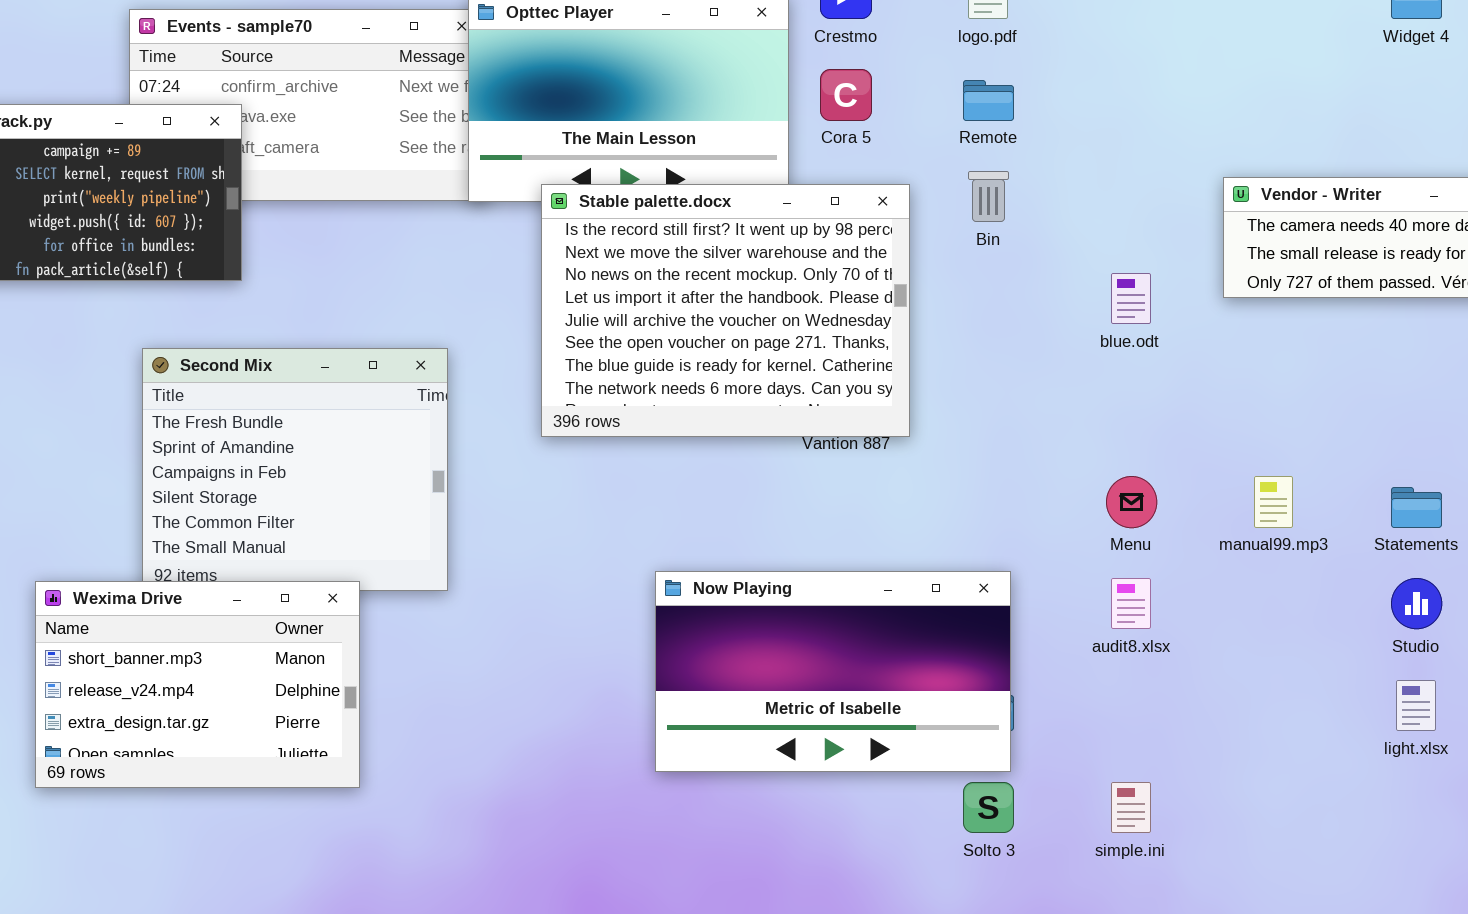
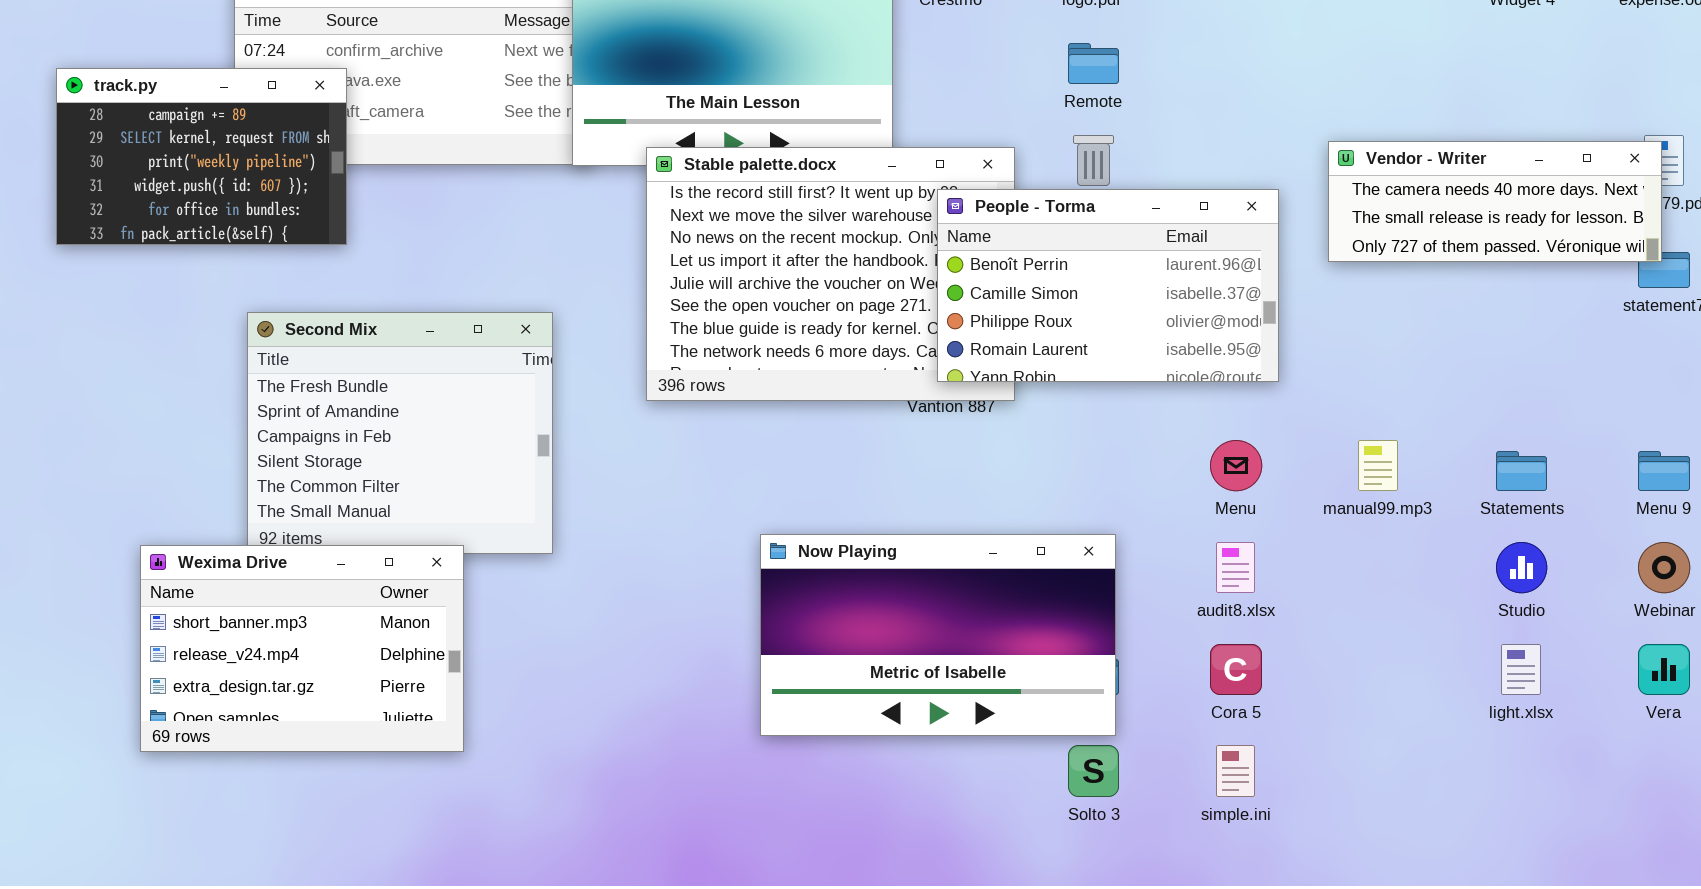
Cora 5: [820,69,872,121] -> [1210,644,1262,695], moved
People - Torma: none -> [937,189,1279,382], opened

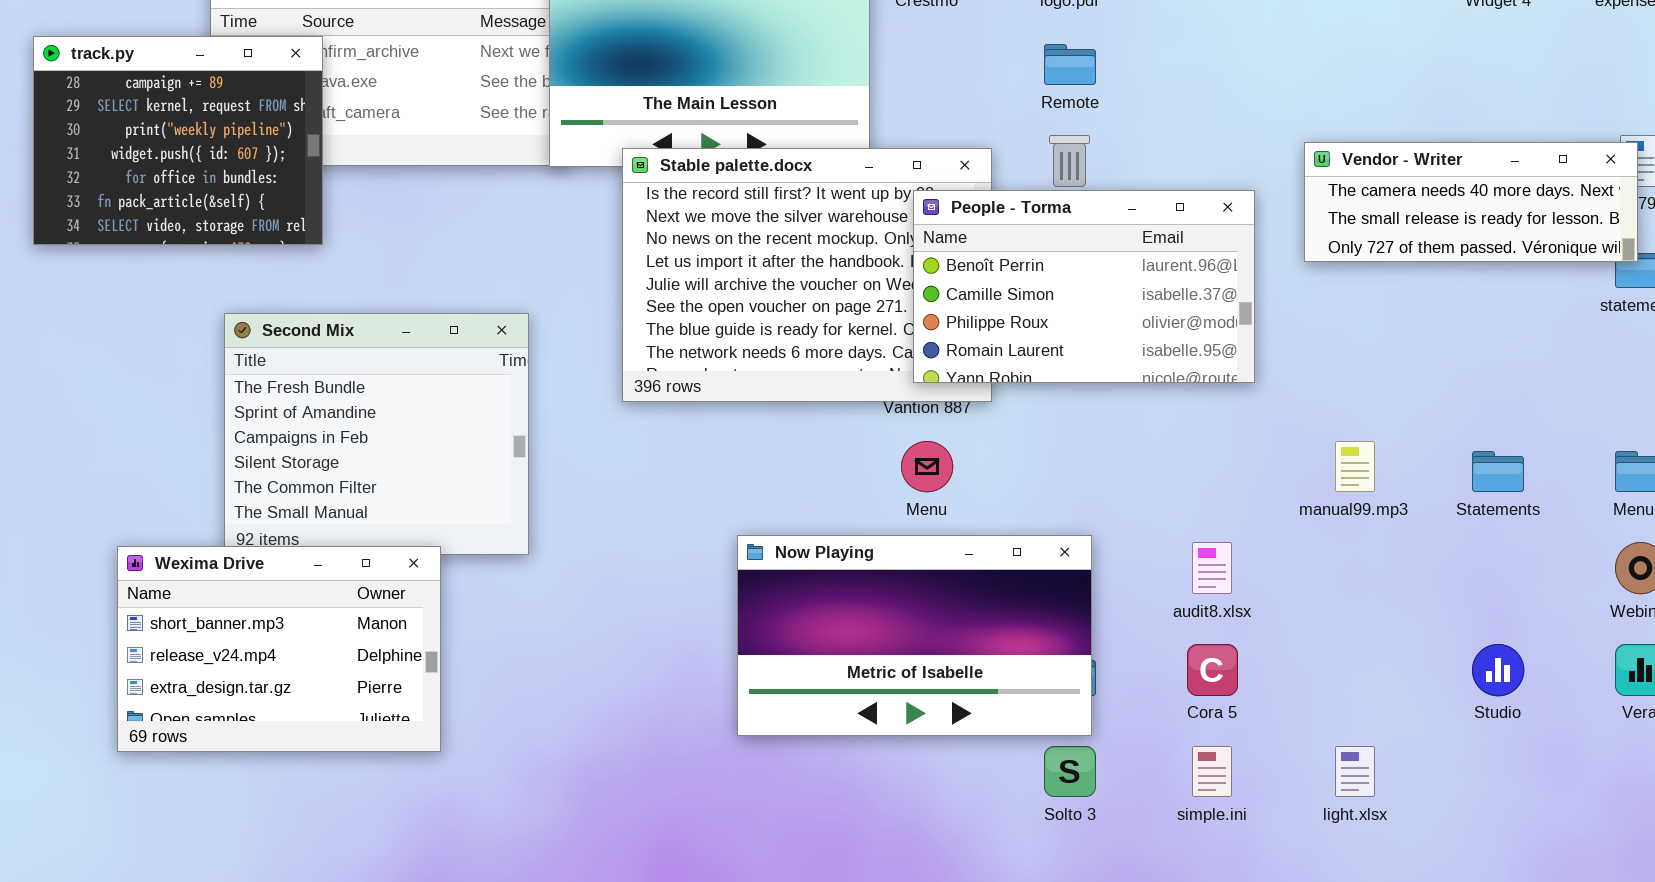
track.py: [56,68,347,245] -> [33,36,323,245], resized
Menu: [1210,440,1262,491] -> [901,441,953,492], moved
Studio: [1496,542,1547,593] -> [1472,644,1524,696], moved
light.xlsx: [1501,644,1541,695] -> [1335,746,1375,797], moved

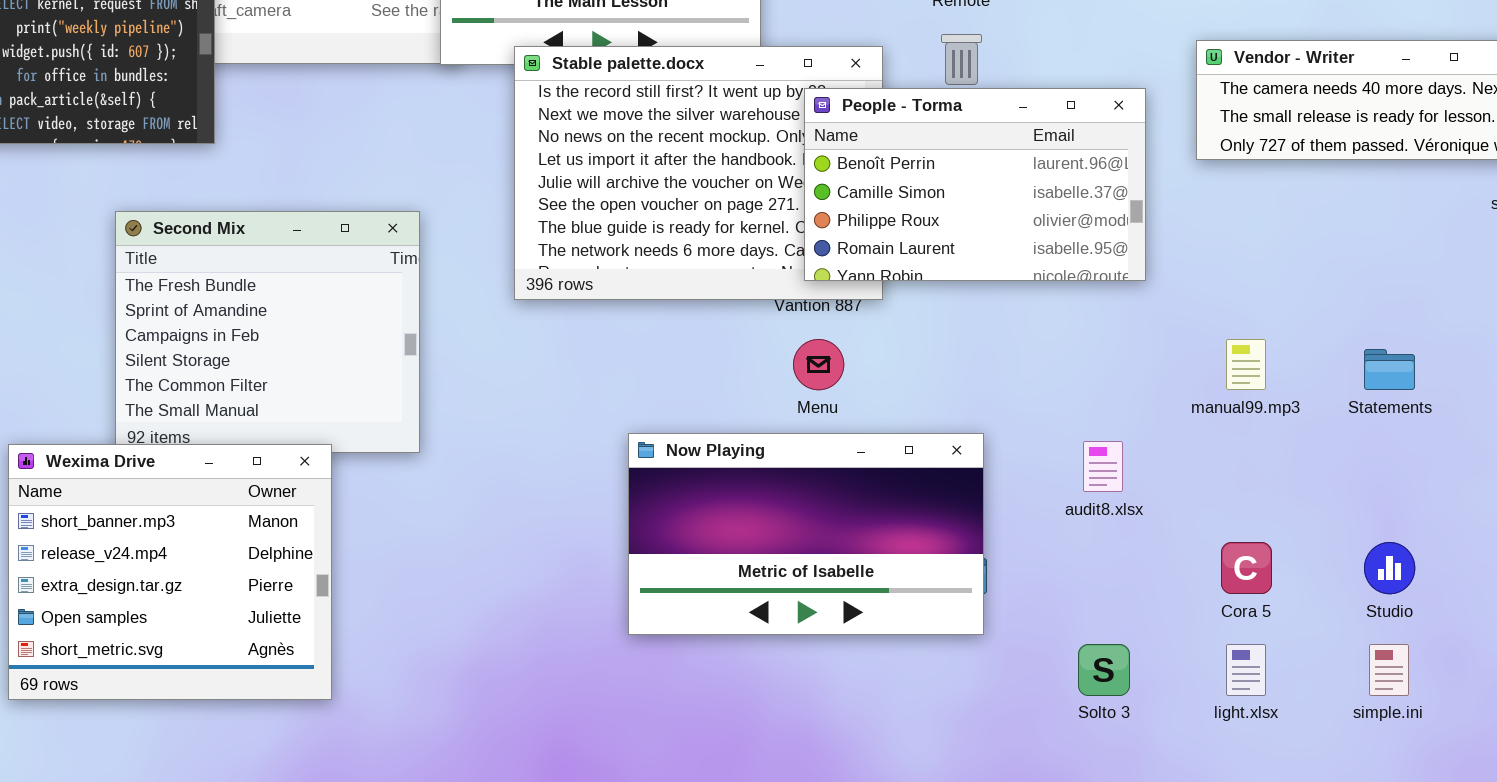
Wexima Drive: [117,546,441,752] -> [8,444,332,700], resized
Cora 5: [1187,644,1238,696] -> [1221,542,1272,594], moved
Solto 3: [1044,746,1096,797] -> [1078,644,1130,696], moved
simple.ini: [1192,746,1232,797] -> [1369,644,1409,696], moved

